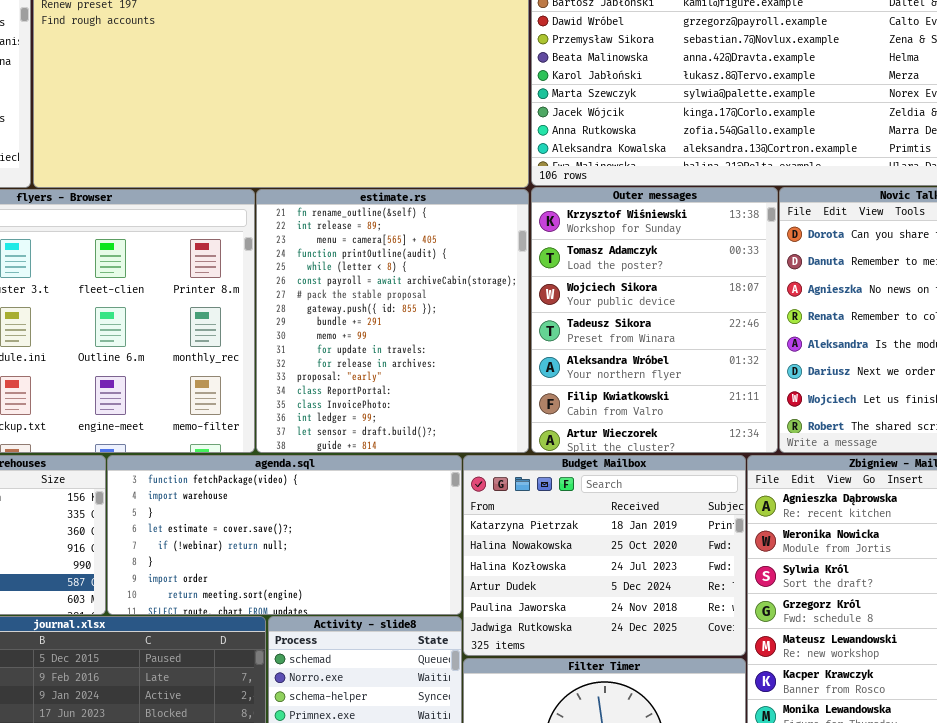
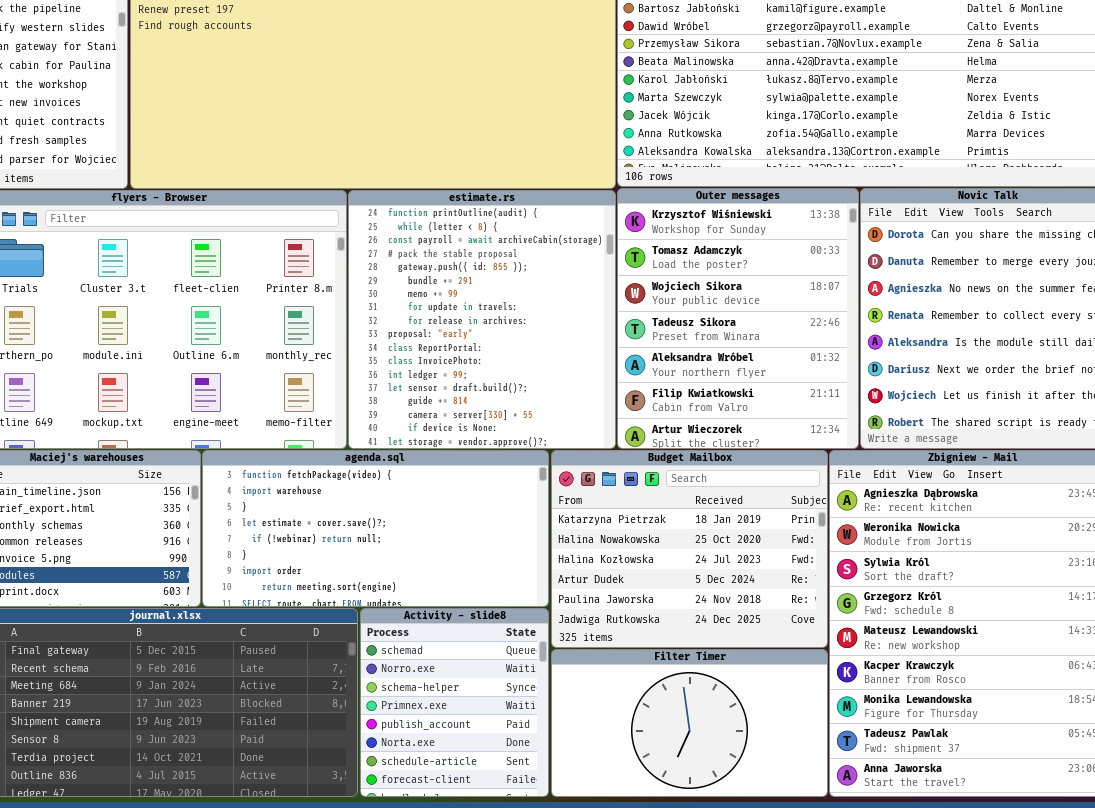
estimate.rs: [256,189,529,453] -> [348,190,616,449], scrolled down 3 rows

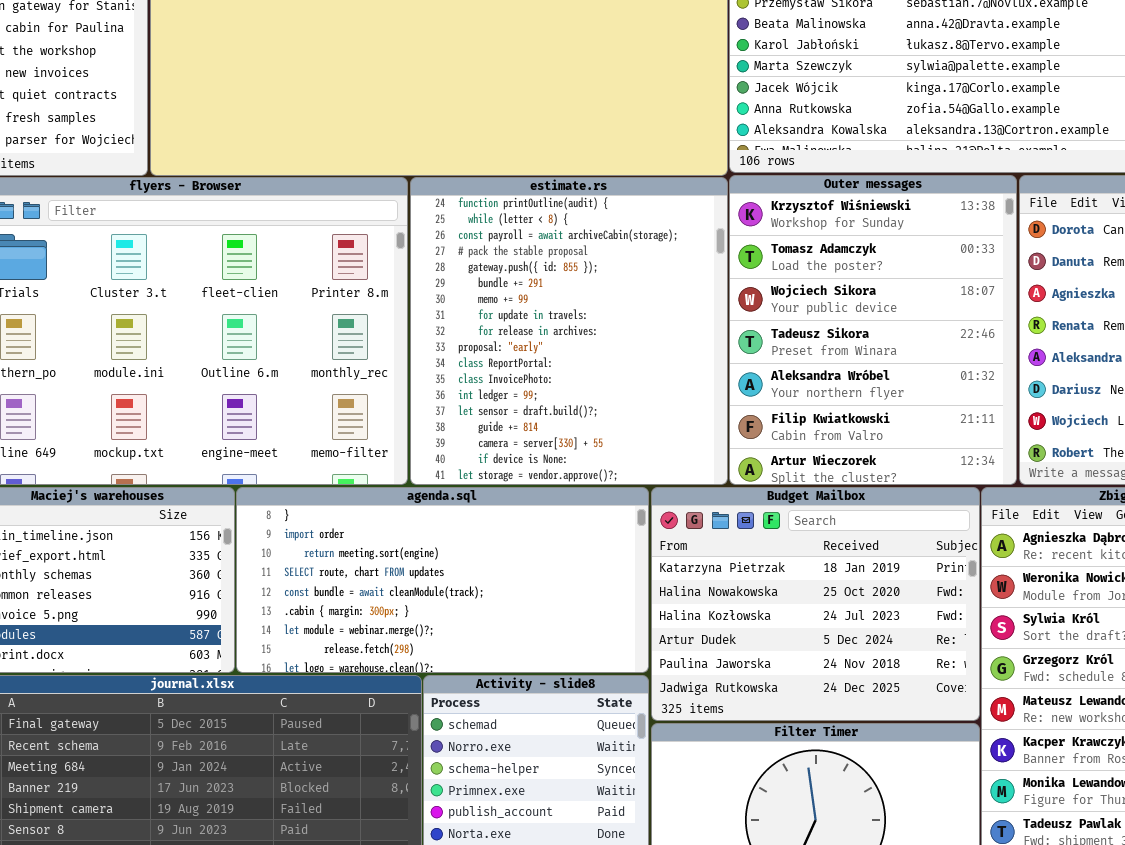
agenda.sql: [202,450,549,607] -> [236,487,649,673], scrolled down 5 rows

